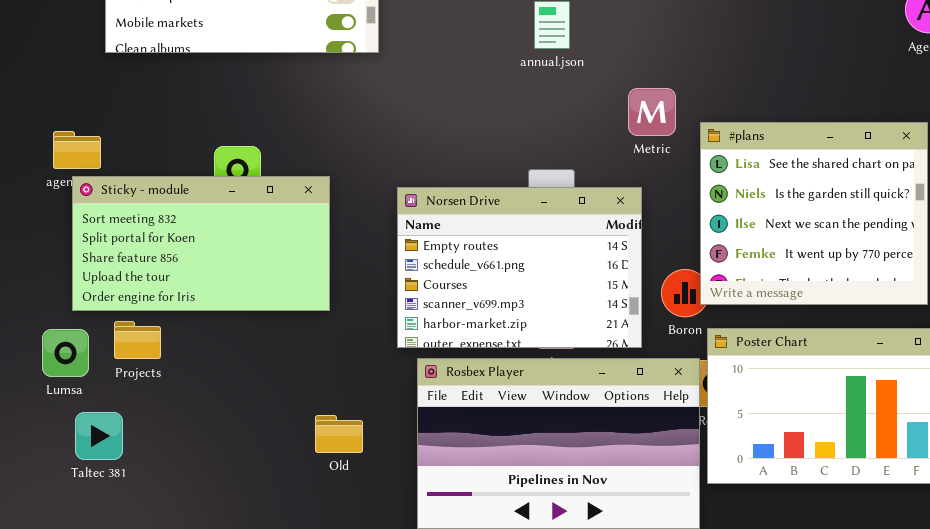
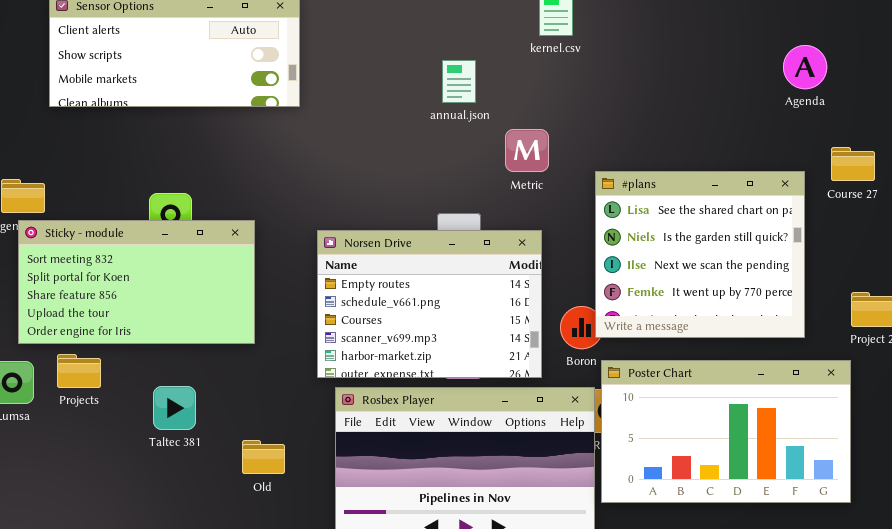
Metric: [628,88,676,136] -> [505,129,549,172], moved
Taltec 381: [75,412,123,460] -> [153,386,196,430], moved

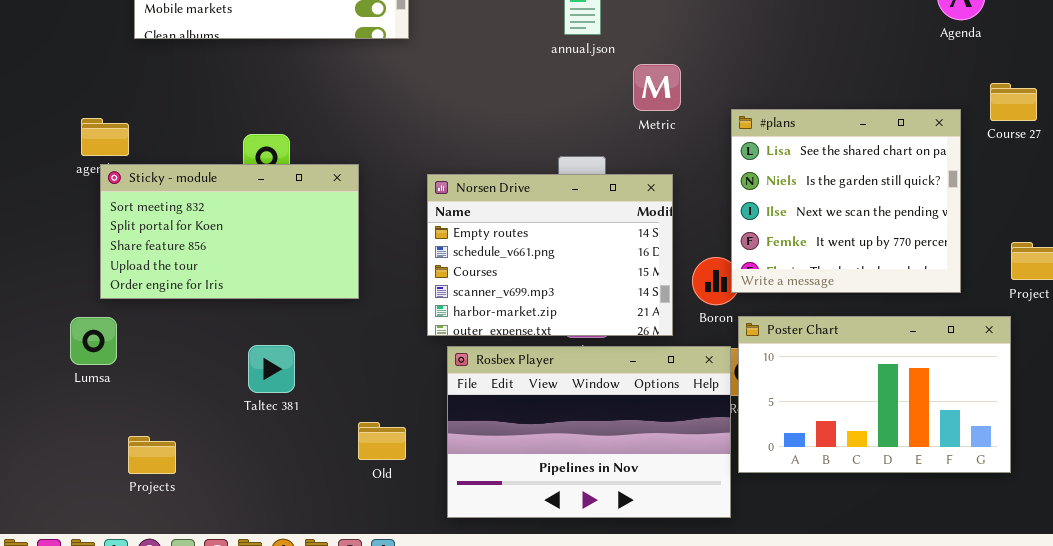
Projects: [57,354,101,388] -> [128,436,176,474], moved
Old: [242,440,285,474] -> [358,422,406,460], moved

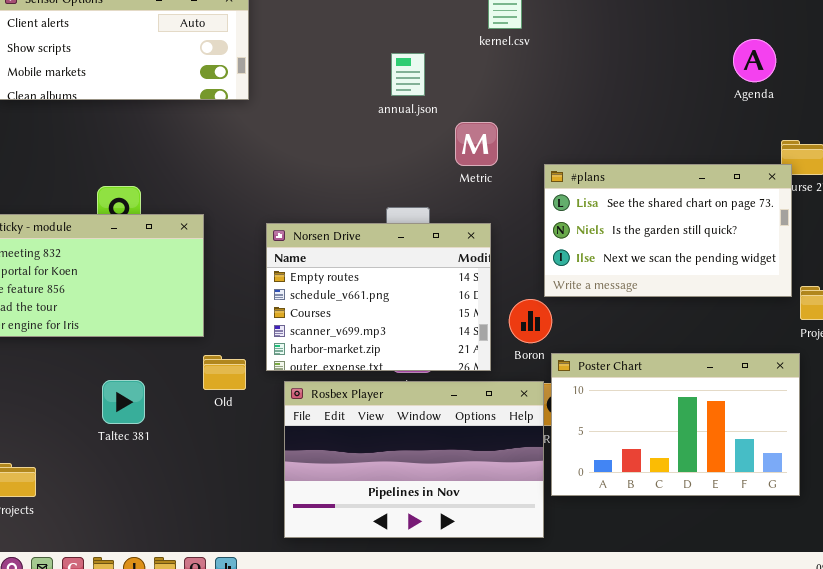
#plans: [731,109,961,293] -> [544,164,792,297], resized
Old: [358,422,406,460] -> [203,355,246,390], moved

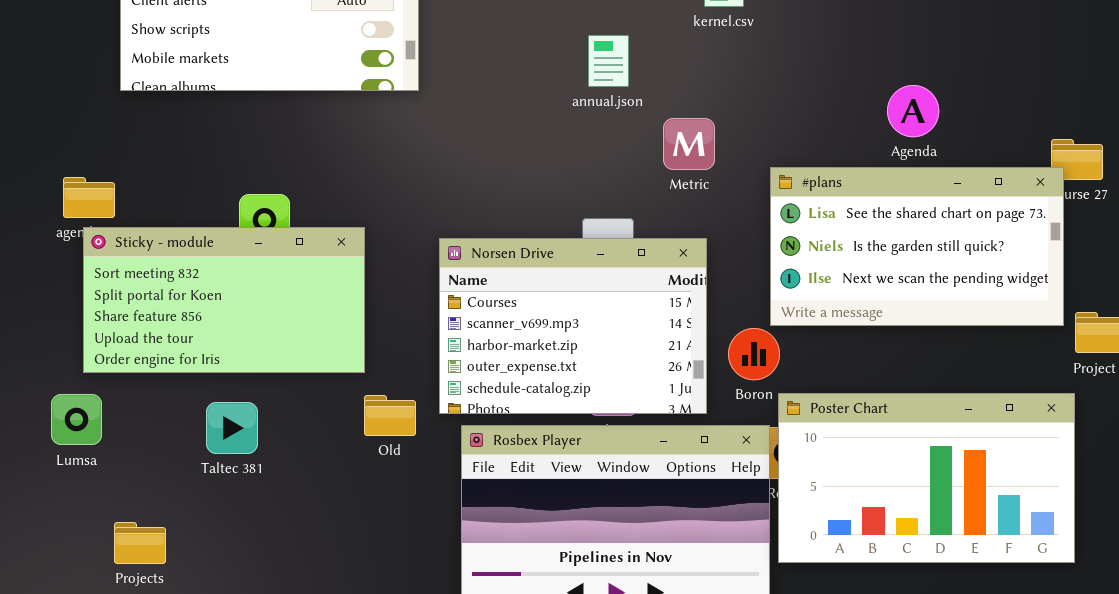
Agenda: [733,39,776,82] -> [887,85,939,137], moved
Norsen Drive: [266,223,491,371] -> [439,238,707,414], scrolled down 2 rows
Taltec 381: [102,380,145,424] -> [206,402,258,454], moved

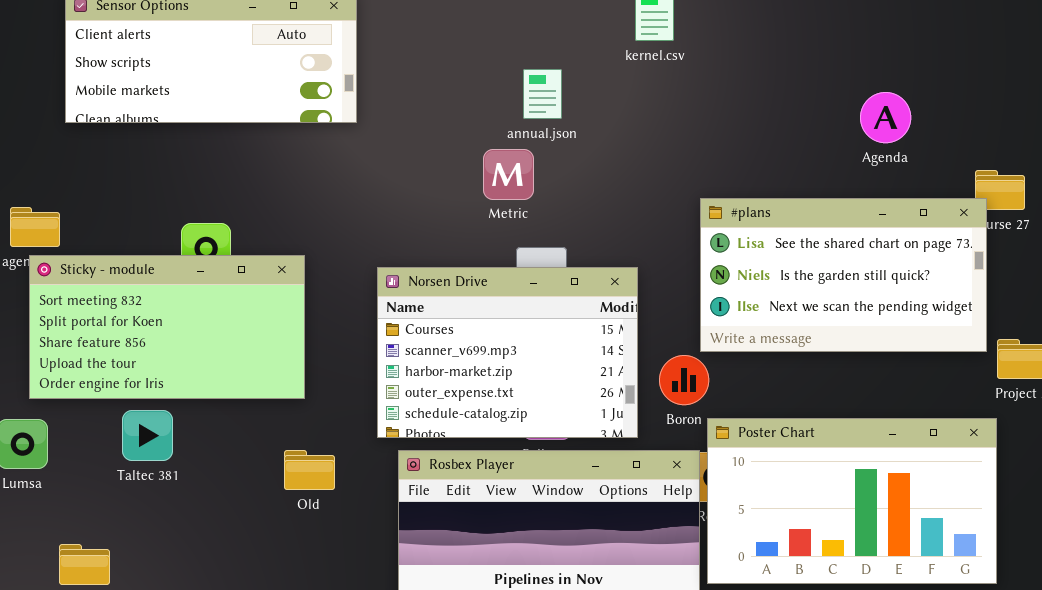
Agenda: [887,85,939,137] -> [860,92,911,143], moved
Metric: [663,118,715,170] -> [483,149,534,200], moved
Old: [364,395,416,436] -> [284,450,335,490], moved
Taltec 381: [206,402,258,454] -> [122,410,173,461], moved

